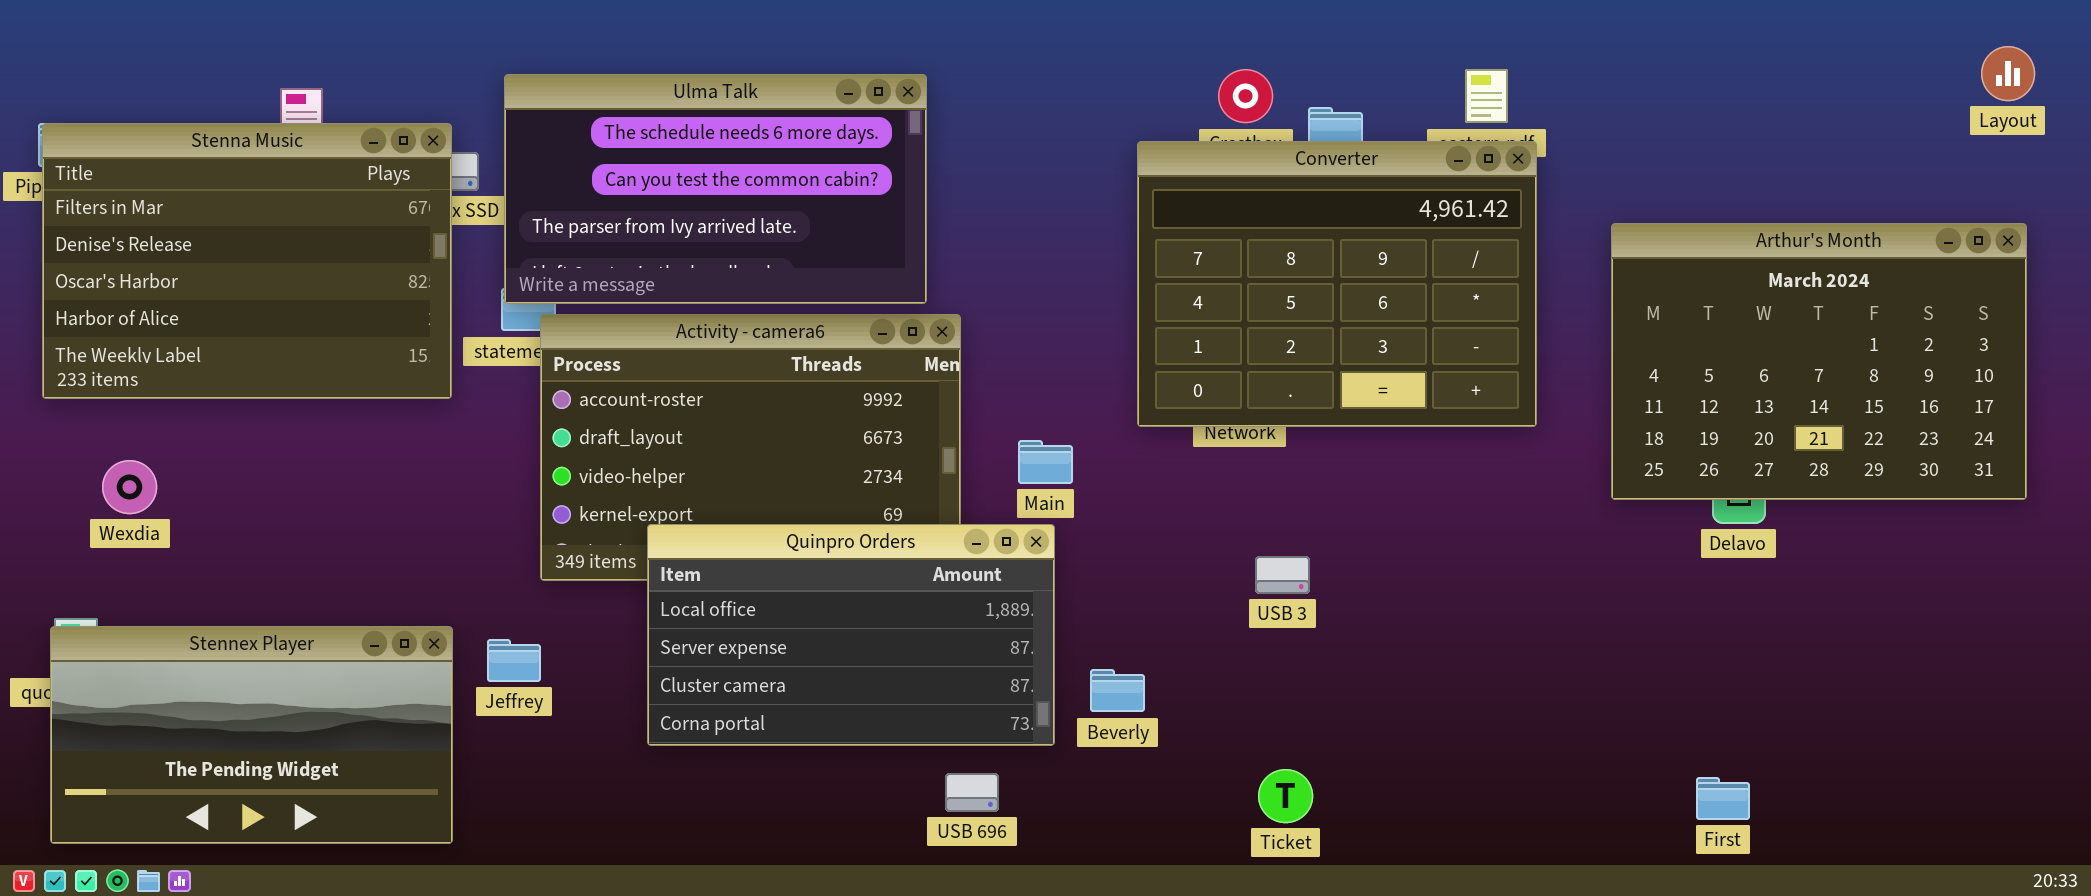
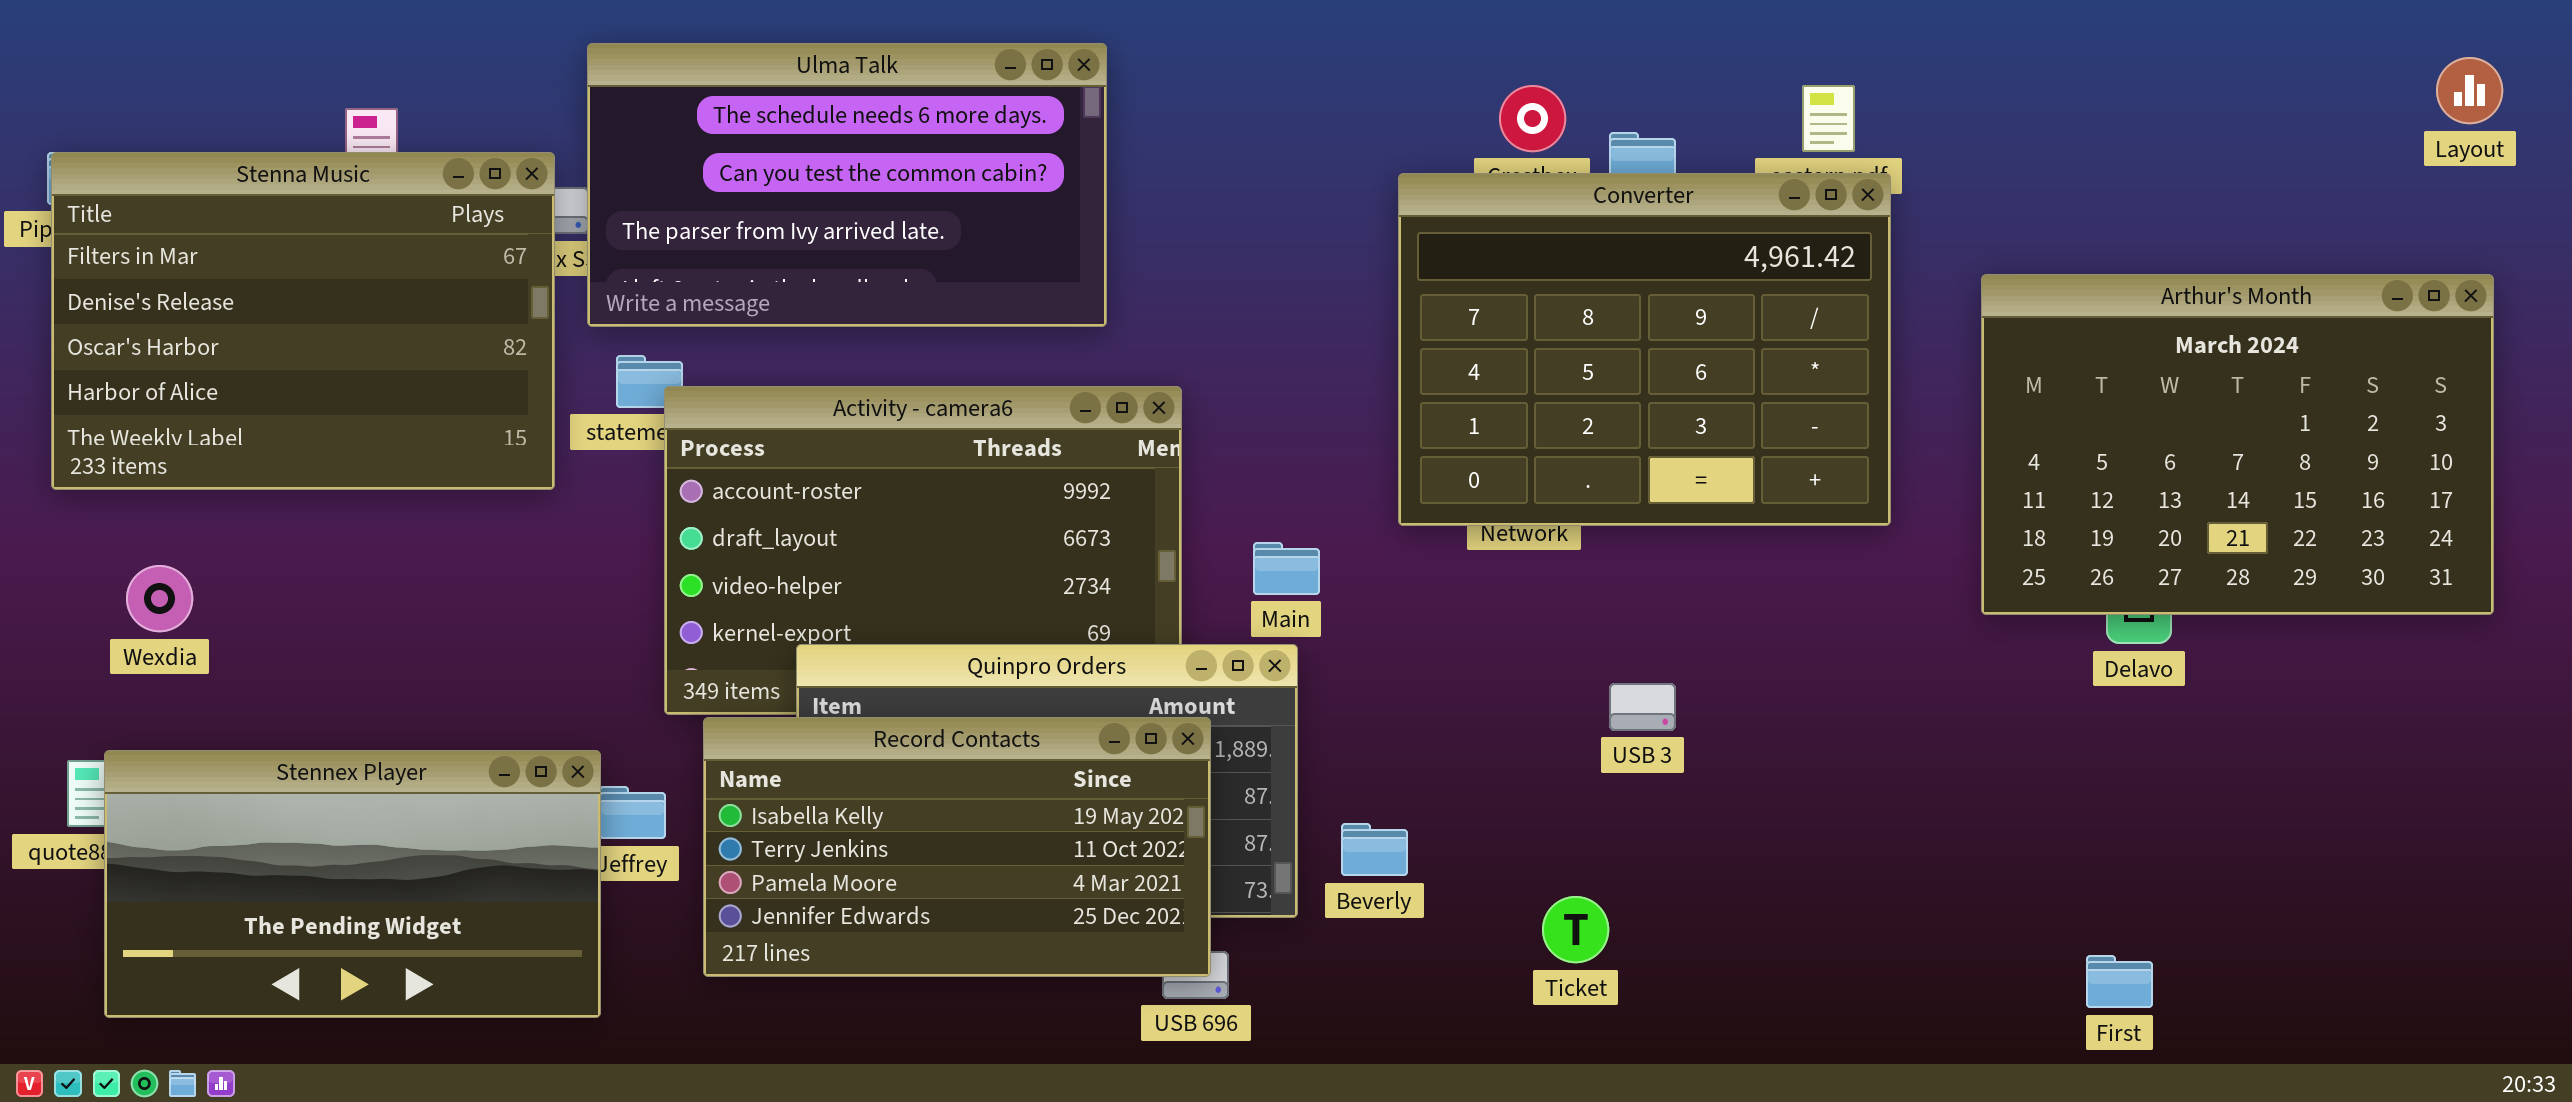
Ulma Talk: [504,74,927,304] -> [587,43,1107,327], moved
USB 3: [1255,556,1310,594] -> [1609,683,1676,731], moved
Record Contacts: none -> [703,717,1211,977], opened
Stennex Player: [50,626,453,844] -> [104,750,601,1018], moved
Ticket: [1258,769,1313,823] -> [1542,896,1609,963], moved

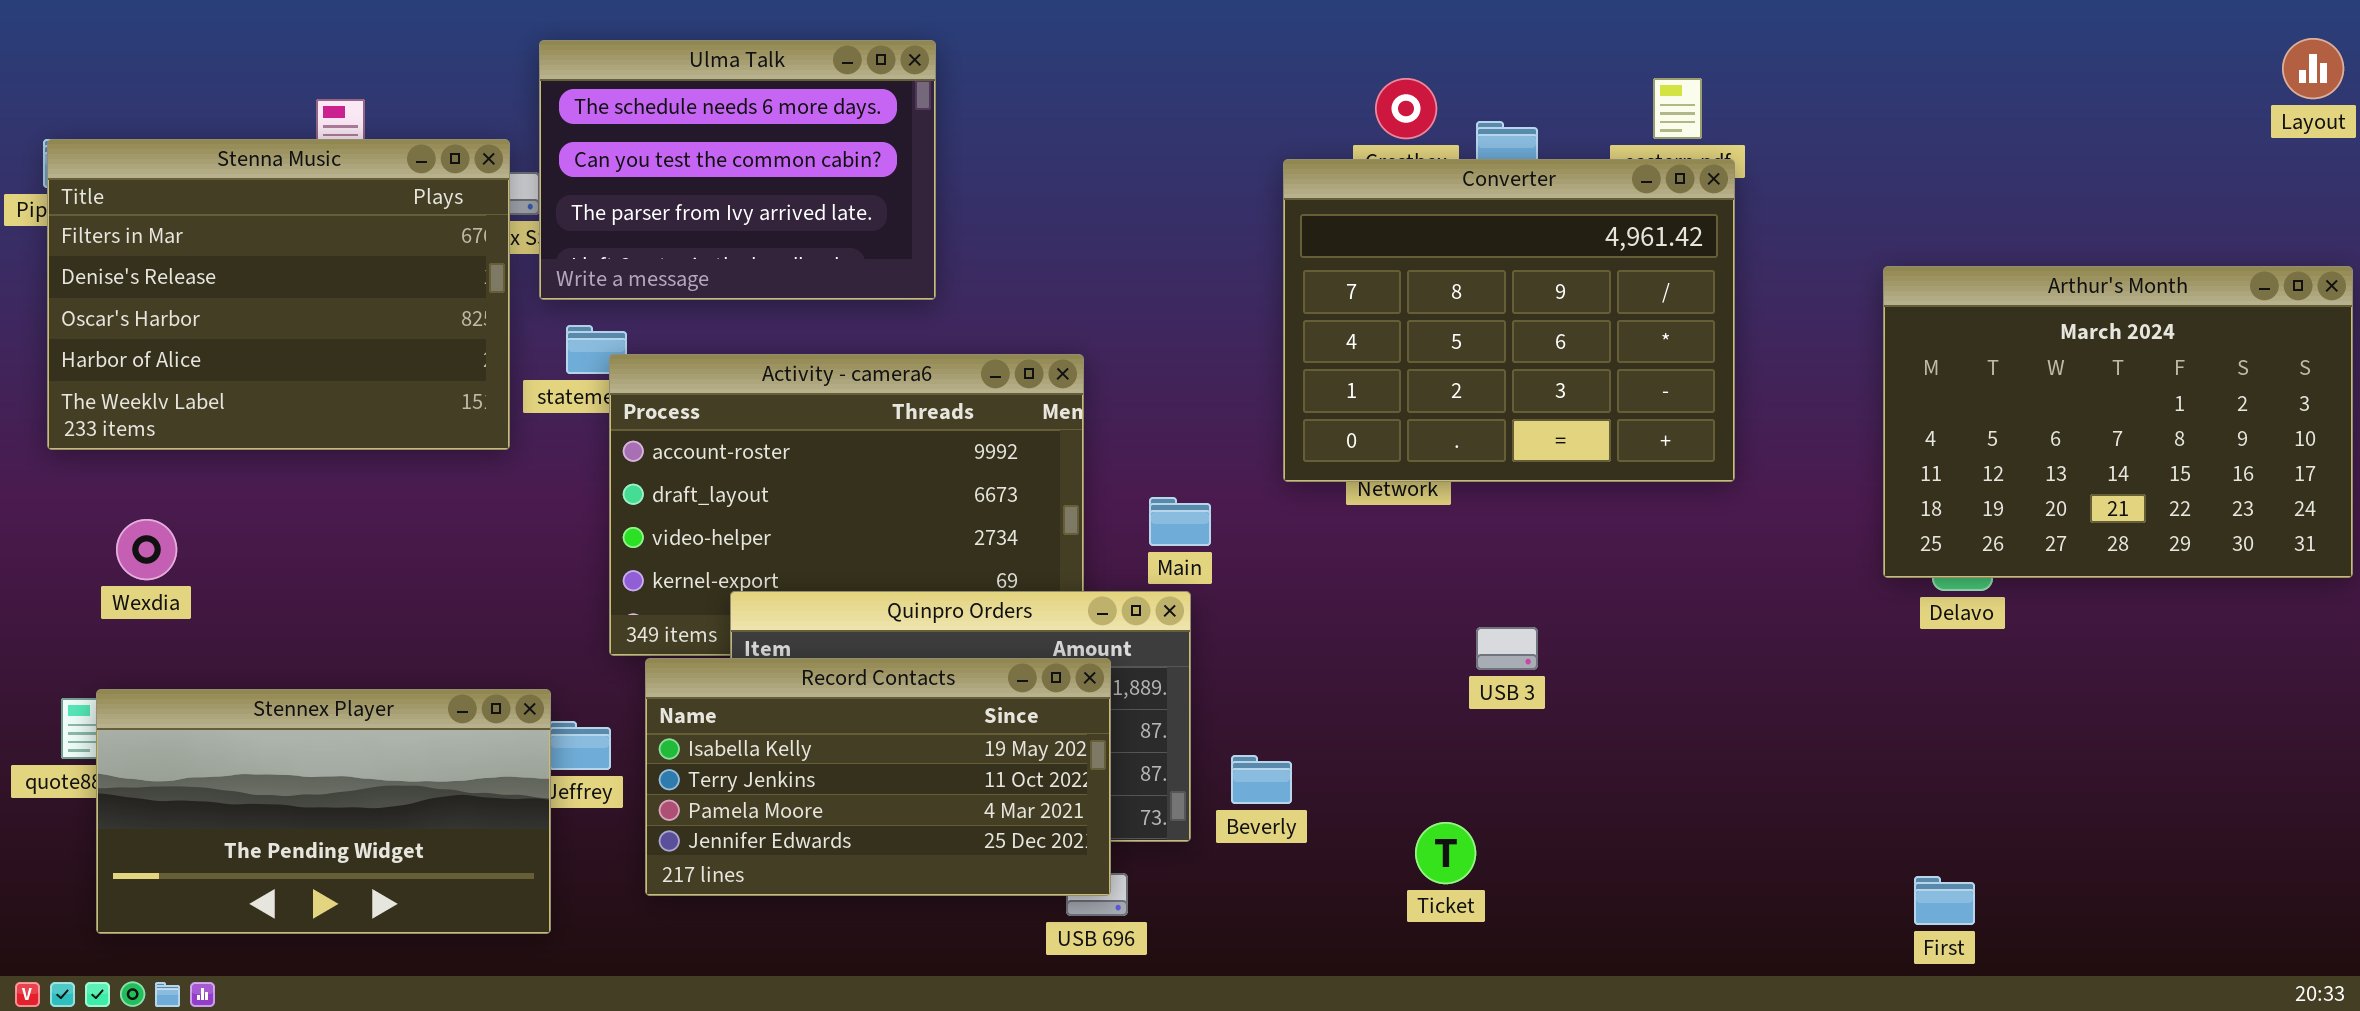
Ulma Talk: [587,43,1107,327] -> [539,40,936,300], resized
Layout: [2436,57,2503,124] -> [2282,38,2344,99], moved
Arthur's Month: [1981,274,2494,615] -> [1883,266,2353,578], moved

